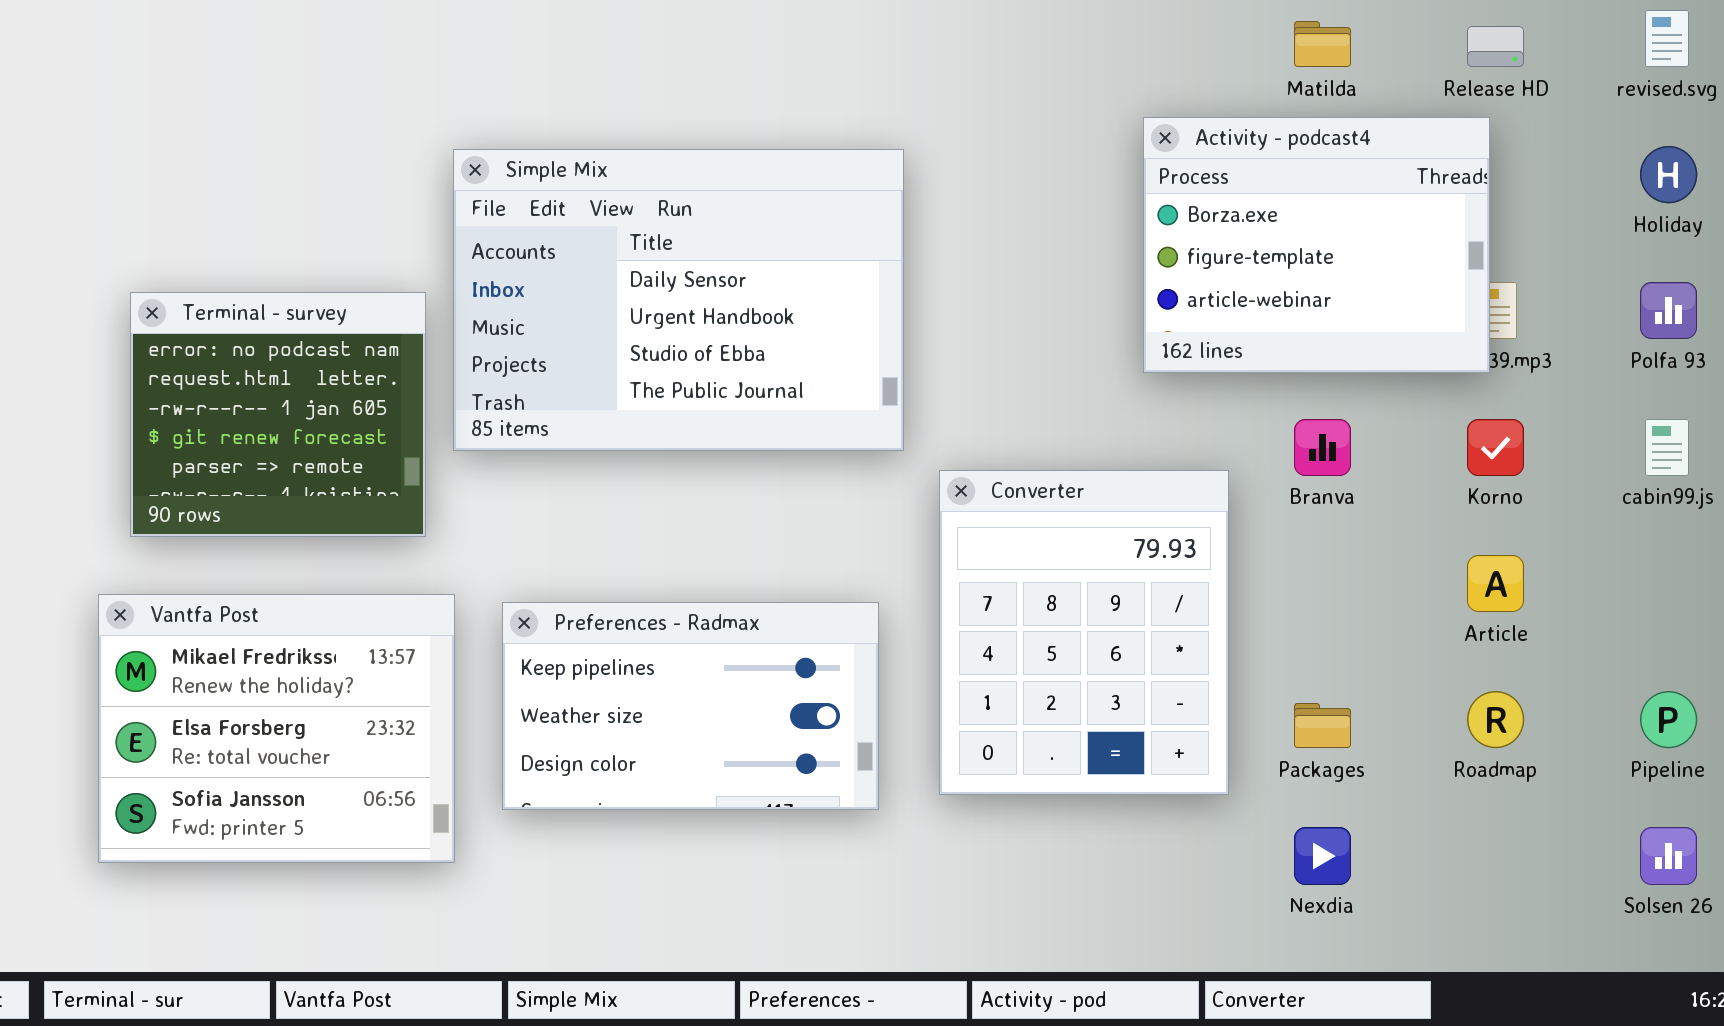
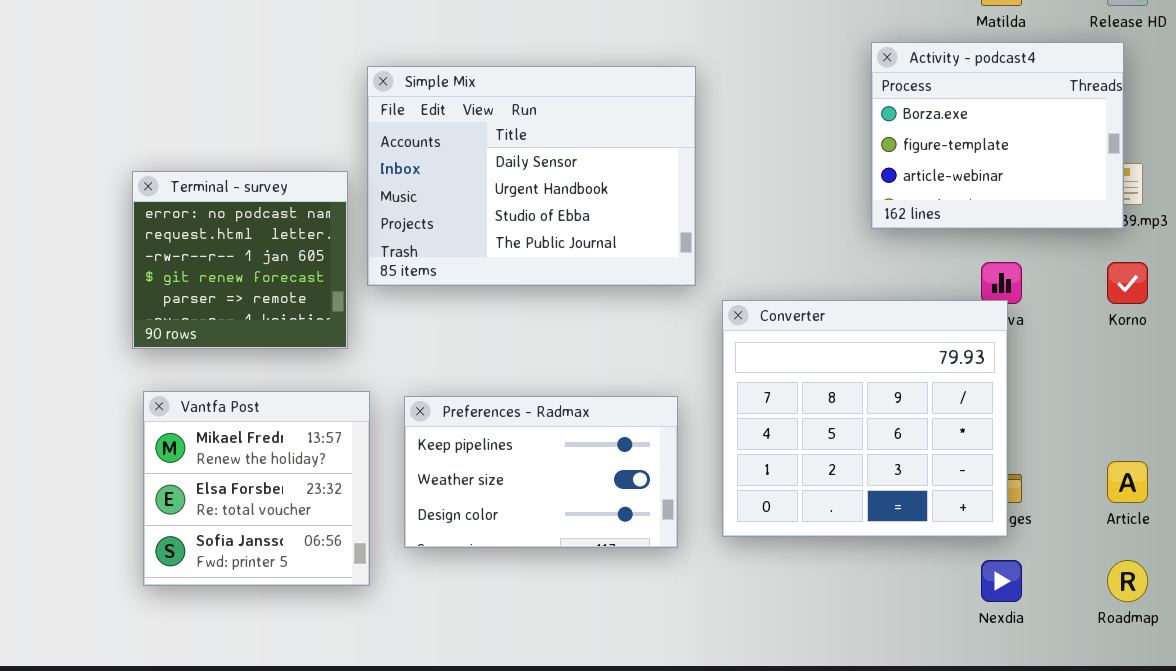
Converter: [939,470,1229,795] -> [722,300,1008,537], resized
Article: [1467,555,1524,612] -> [1107,461,1148,503], moved
Vantfa Post: [98,594,455,863] -> [143,391,370,586], resized
Roadmap: [1467,691,1524,748] -> [1107,560,1148,602], moved

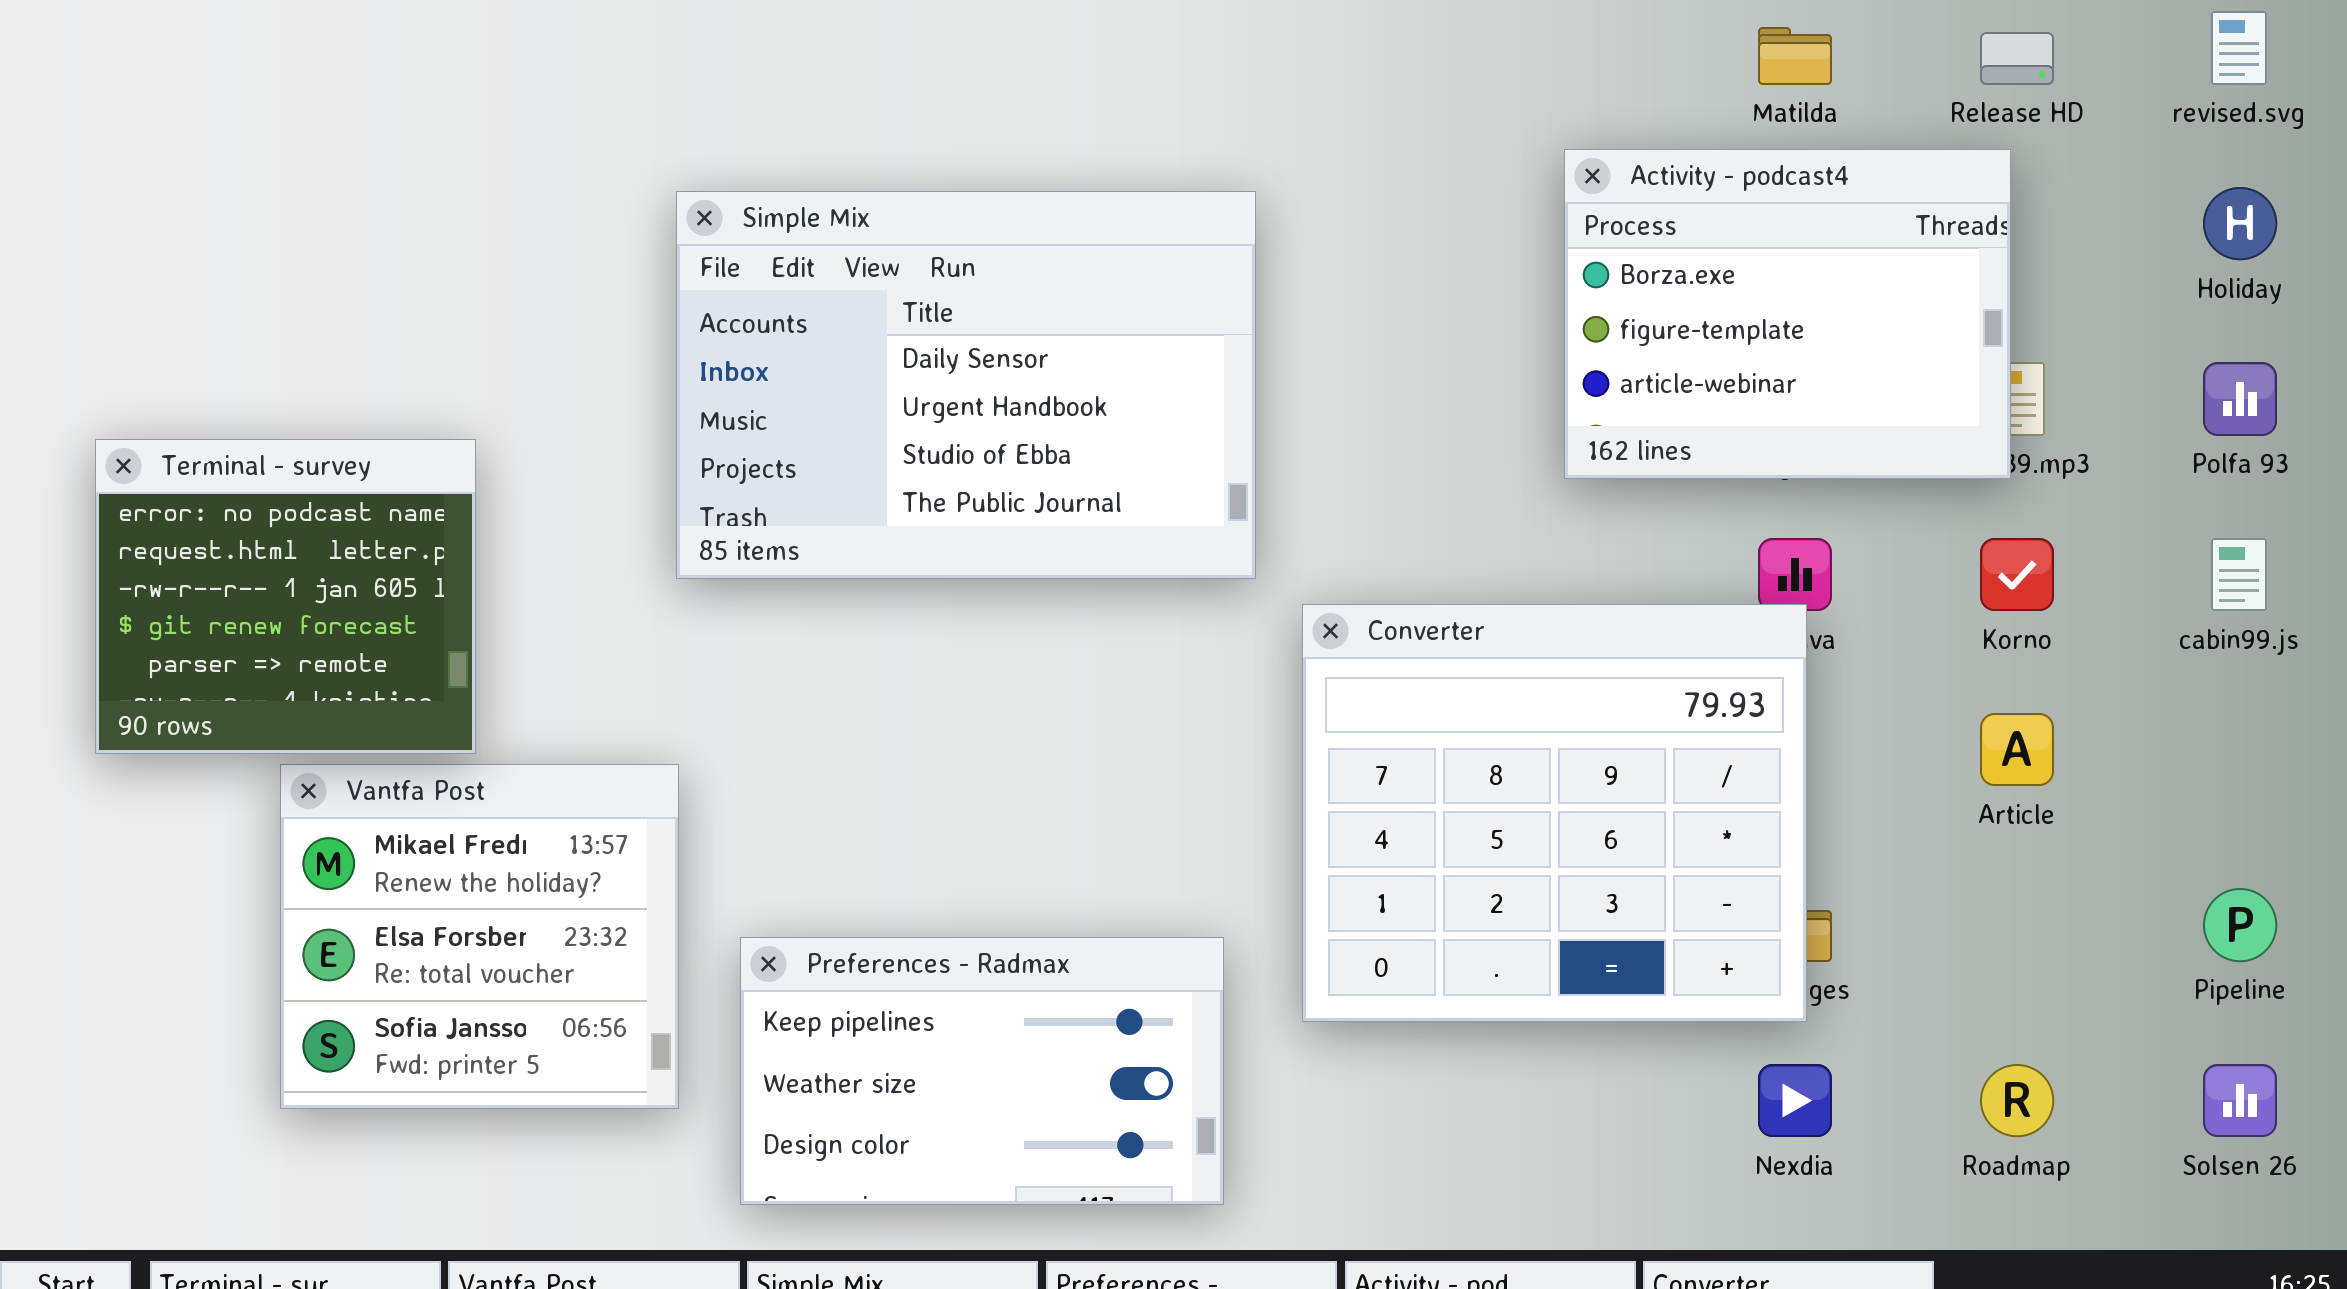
Terminal - survey: [132,171,348,349] -> [95,439,476,754], moved
Preferences - Radmax: [404,396,678,548] -> [740,937,1224,1205], moved
Article: [1107,461,1148,503] -> [1980,713,2054,786], moved

